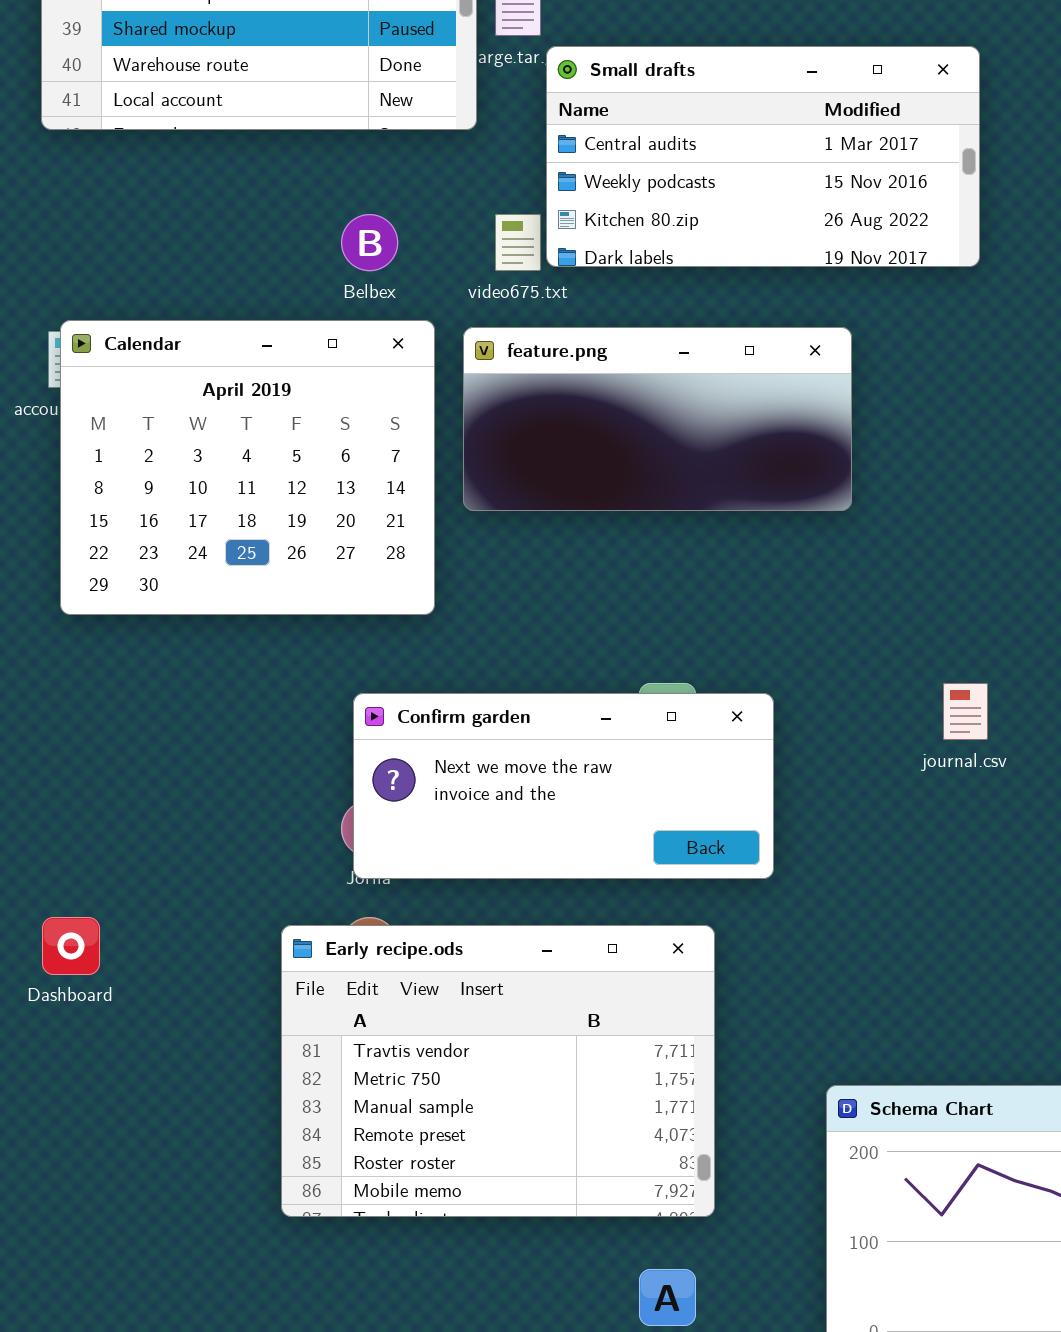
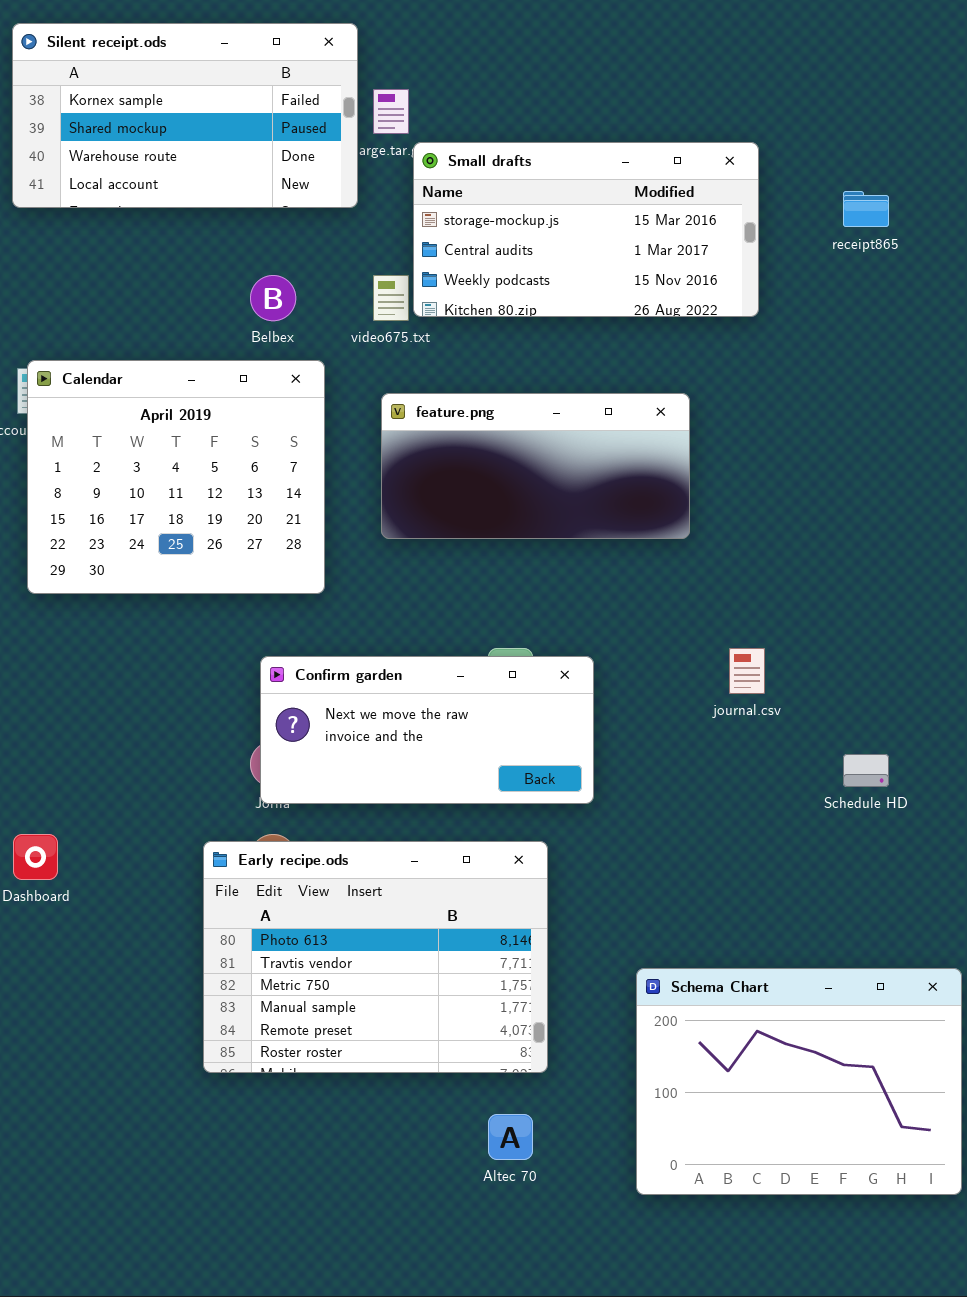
Small drafts: [546,46,980,267] -> [413,142,759,317], scrolled up 1 row
feature.png: [463,327,852,511] -> [381,393,690,539], moved
Early recipe.ods: [281,925,715,1217] -> [203,841,548,1073], scrolled up 1 row

